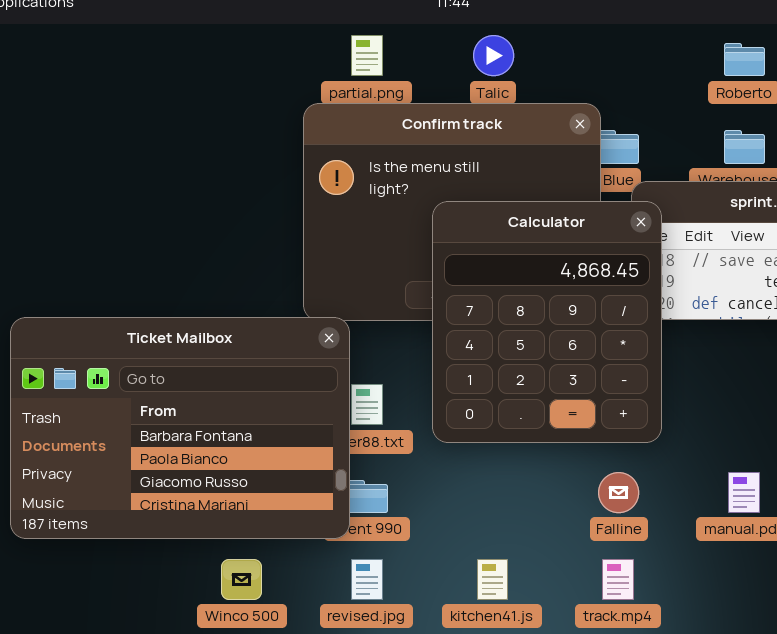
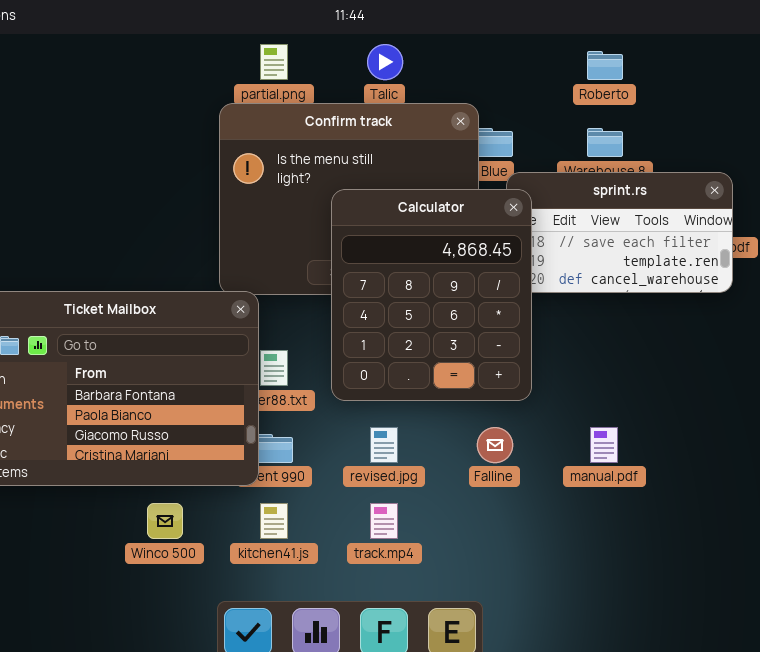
revised.jpg: [351,559,383,600] -> [370,427,398,463], moved
kitchen41.js: [477,559,508,600] -> [260,503,288,539], moved
track.mp4: [602,559,634,600] -> [370,503,398,539], moved

